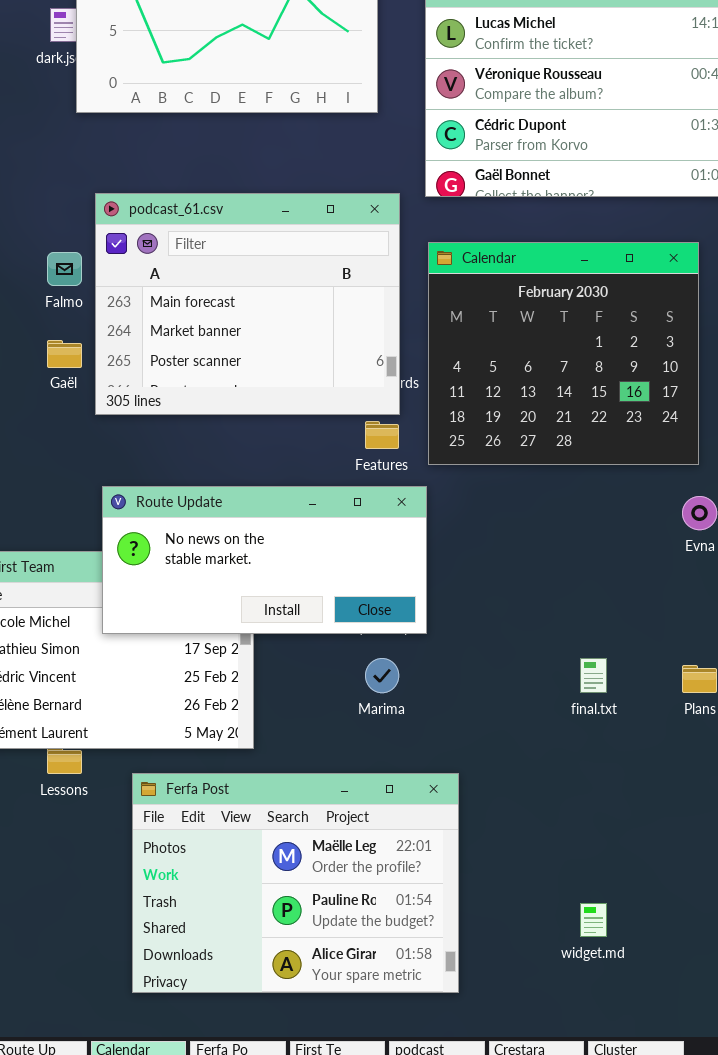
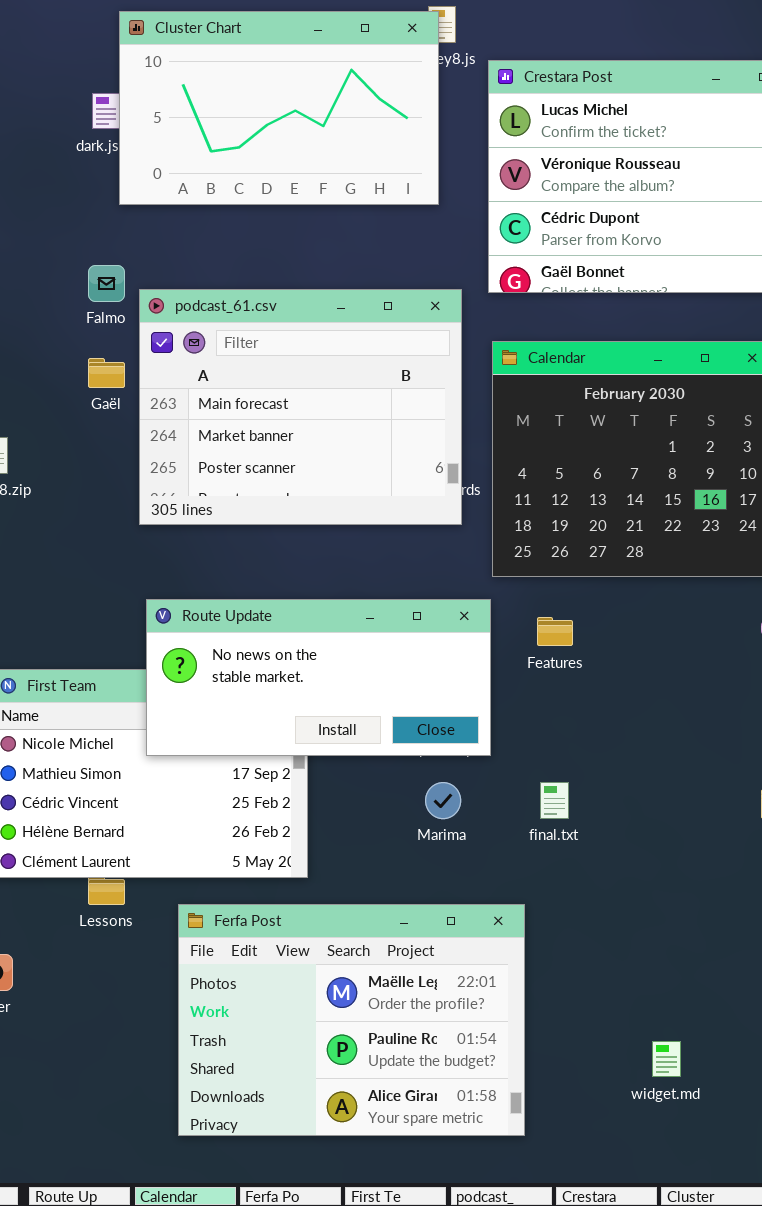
Falmo: [47,252,82,286] -> [88,265,125,302], moved
Gaël: [47,340,82,368] -> [88,358,125,388], moved
Features: [365,421,399,449] -> [537,617,573,646], moved
final.txt: [580,658,607,693] -> [540,782,569,819], moved

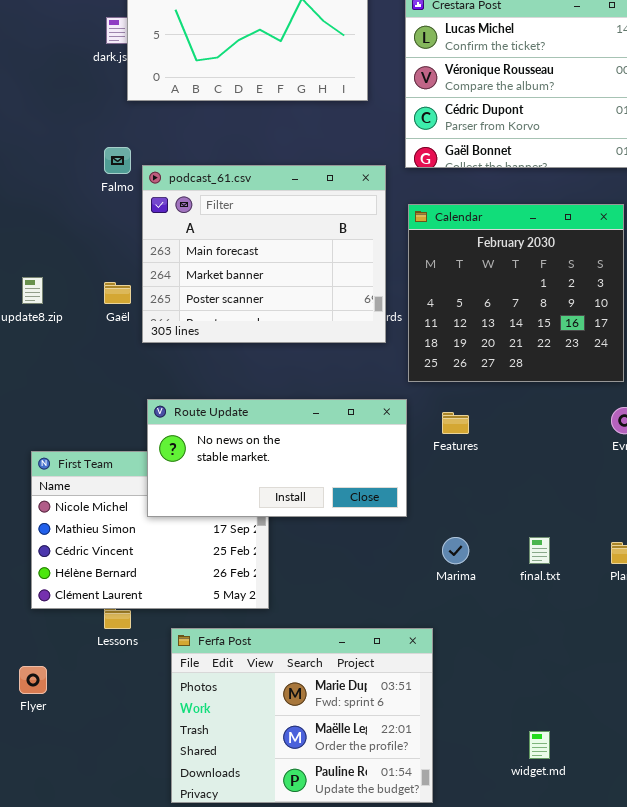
Gaël: [88,358,125,388] -> [104,282,131,304], moved
Marima: [425,782,461,819] -> [442,537,469,564], moved
final.txt: [540,782,569,819] -> [529,537,550,564], moved
Ferfa Post: [178,904,525,1136] -> [171,628,433,803], scrolled up 1 row

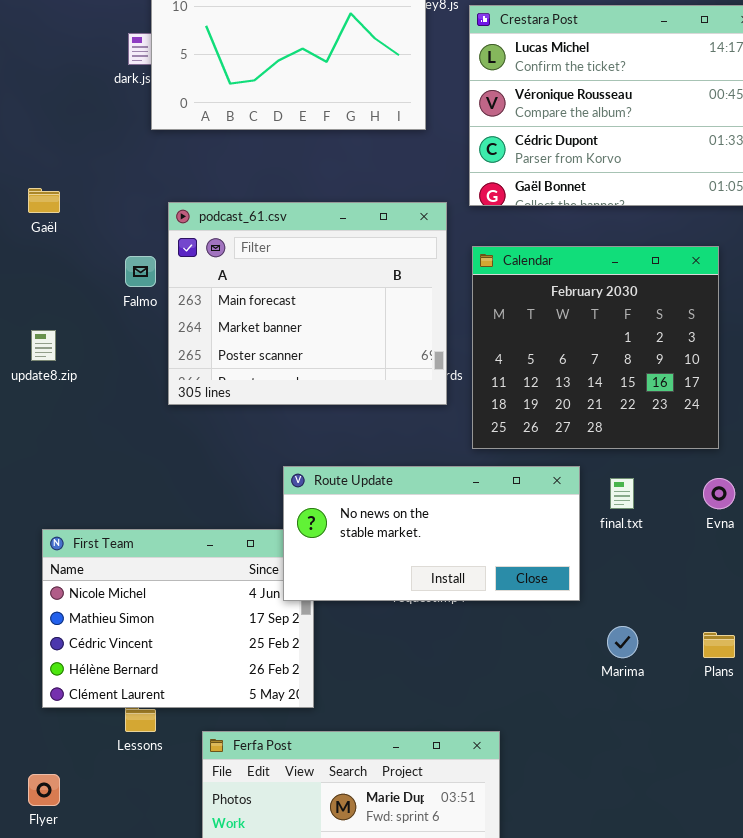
Falmo: [104,147,131,174] -> [125,256,156,287], moved
Gaël: [104,282,131,304] -> [28,188,60,213], moved
Route Update: [147,399,407,517] -> [283,466,580,601], moved
Marima: [442,537,469,564] -> [607,626,638,658], moved
final.txt: [529,537,550,564] -> [610,478,634,509], moved

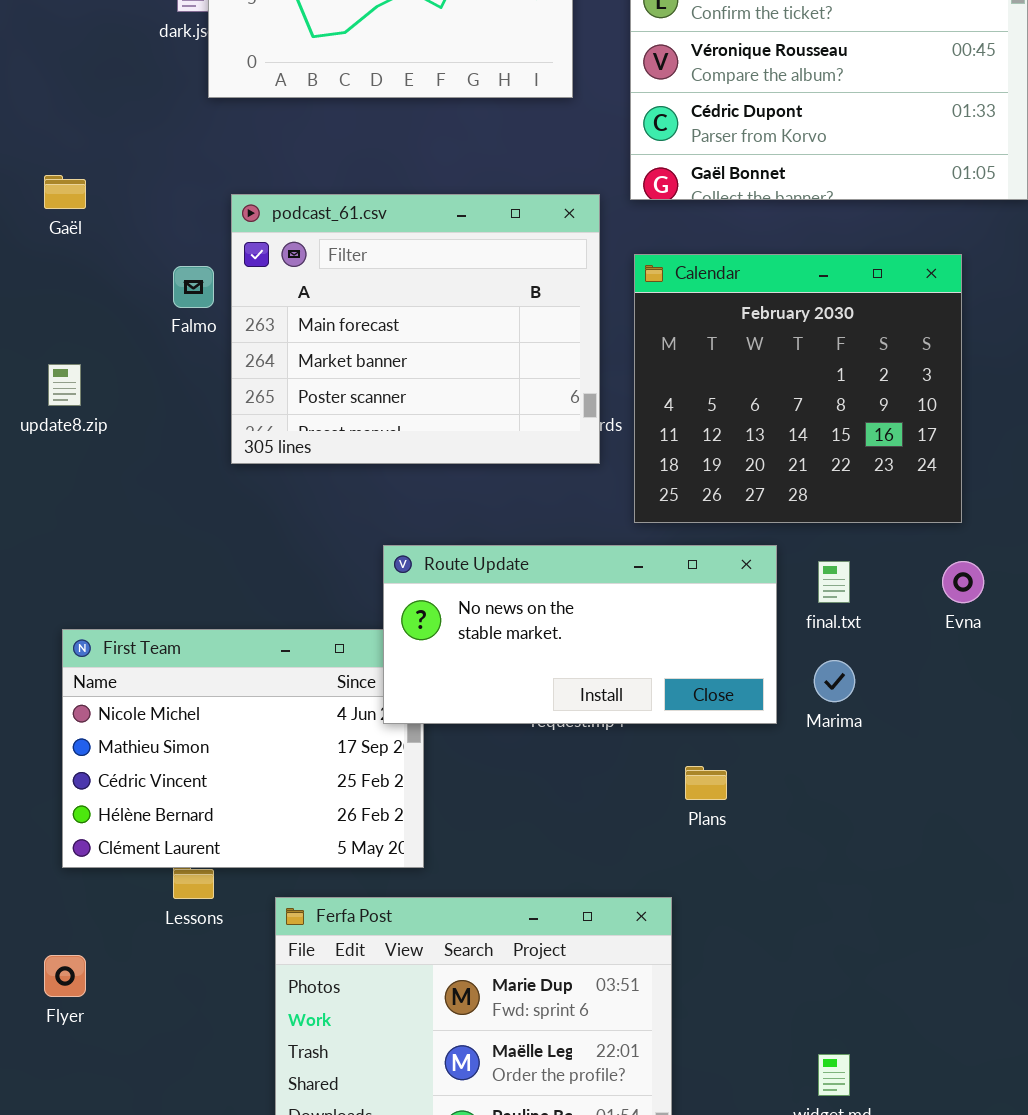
Marima: [607,626,638,658] -> [814,660,855,702], moved
Plans: [703,632,735,658] -> [685,766,727,800], moved

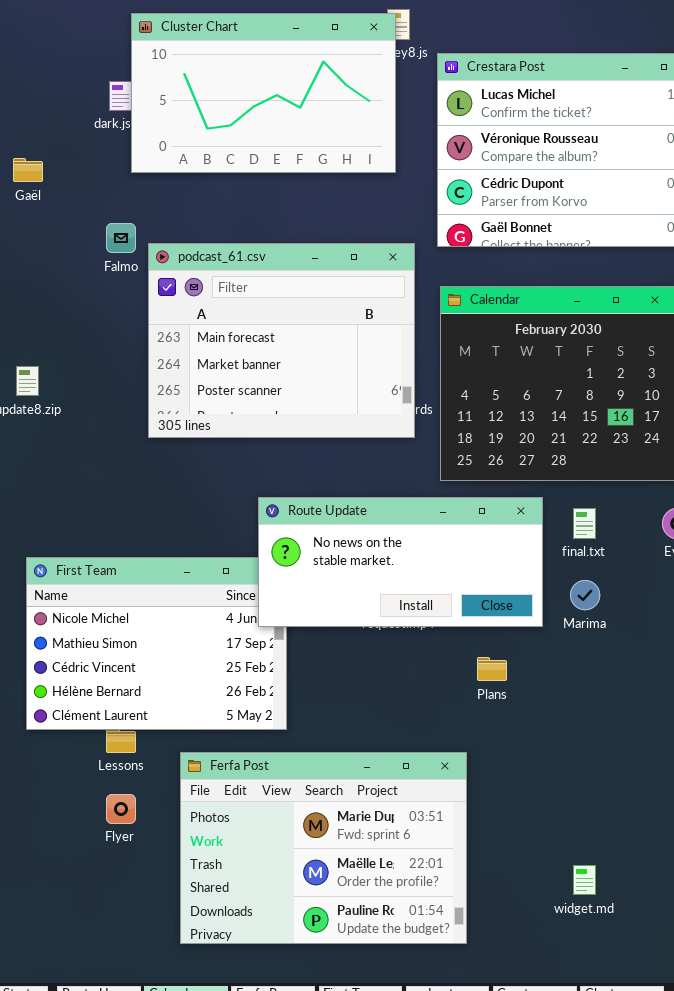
Gaël: [44,175,86,209] -> [13,158,43,182], moved
Falmo: [173,266,214,308] -> [106,223,136,253], moved
Flyer: [44,955,86,997] -> [106,794,136,824], moved

